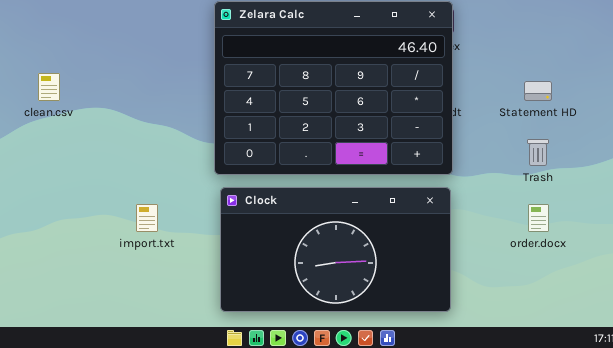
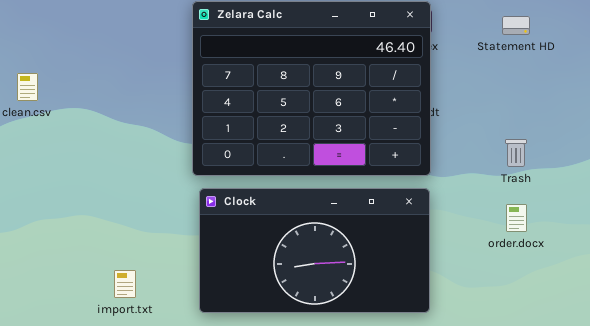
Statement HD: [524,81,552,101] -> [502,16,530,35], moved
import.txt: [136,204,158,232] -> [114,270,136,298], moved

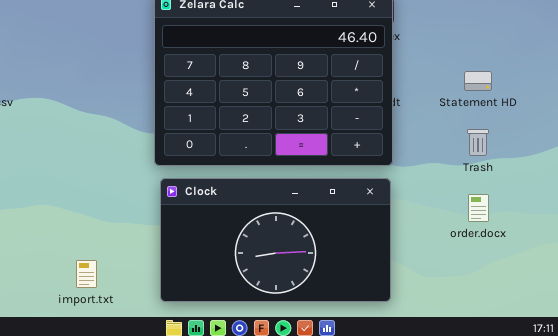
Statement HD: [502,16,530,35] -> [464,71,492,91], moved

